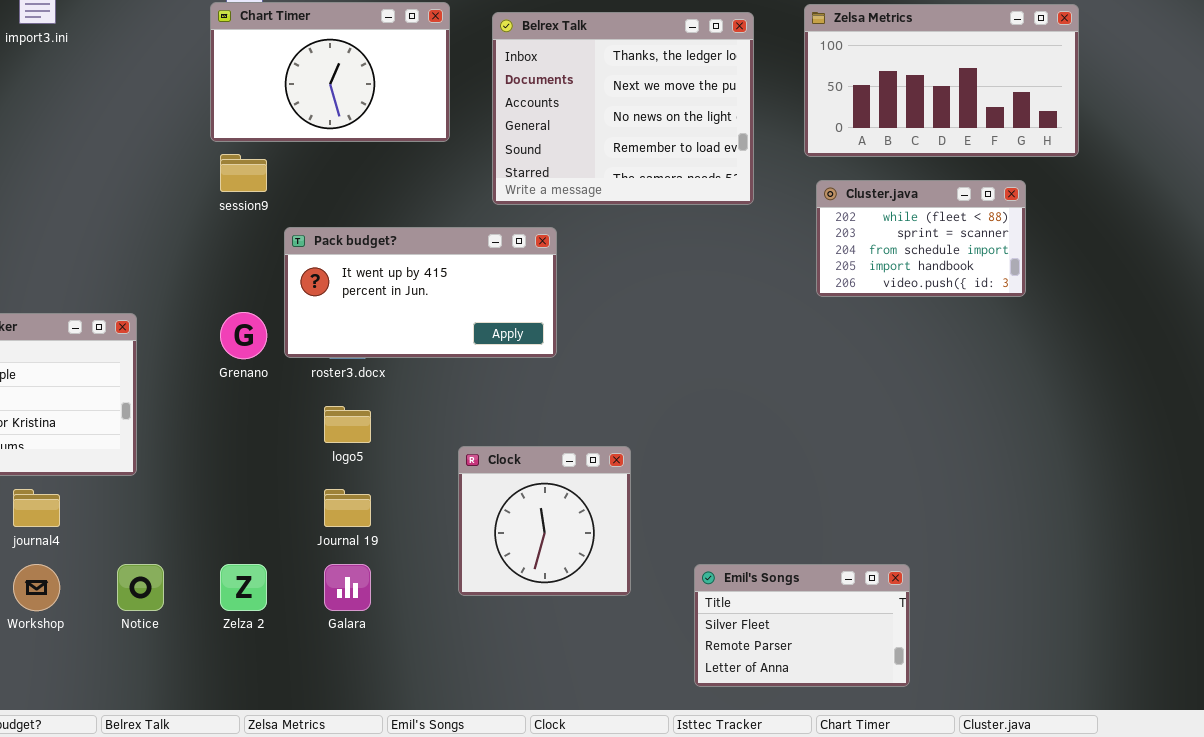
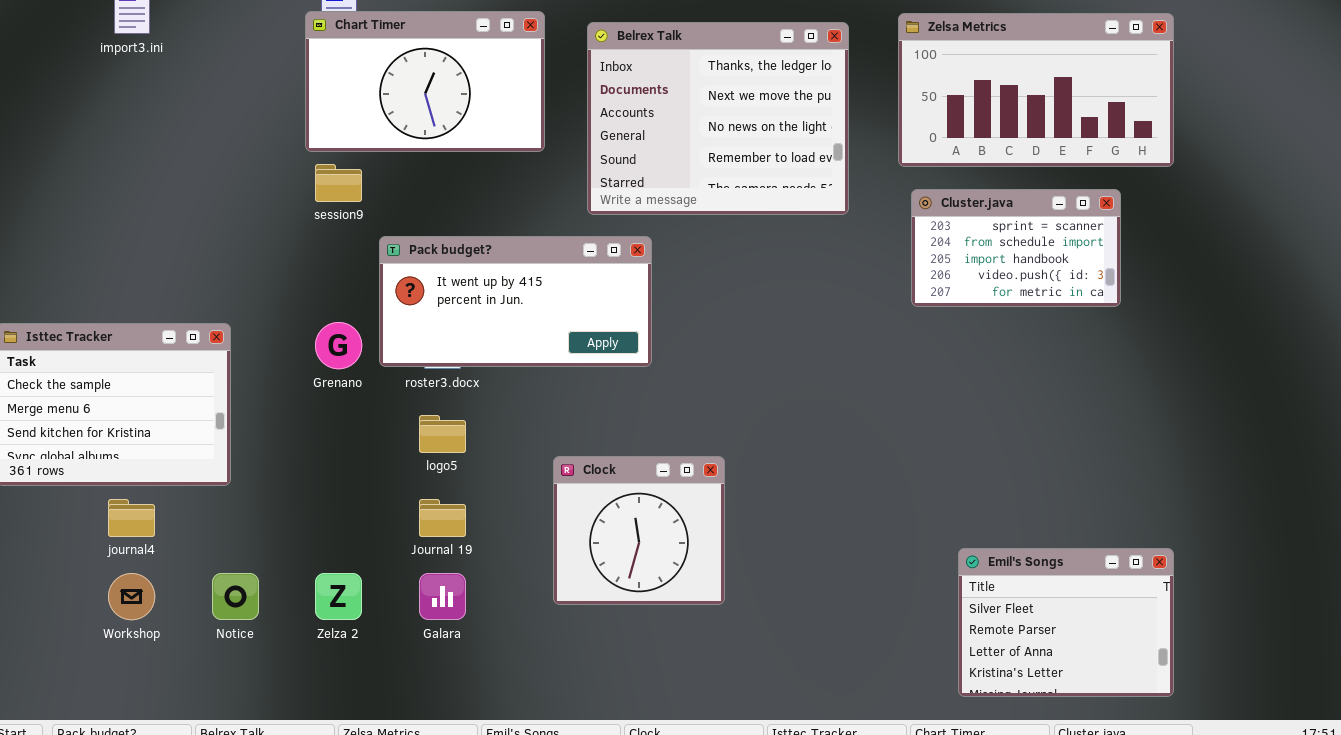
Cluster.java: [816,180,1026,297] -> [911,189,1121,307], scrolled down 1 row
Emil's Songs: [694,564,910,687] -> [958,548,1174,697], moved, resized

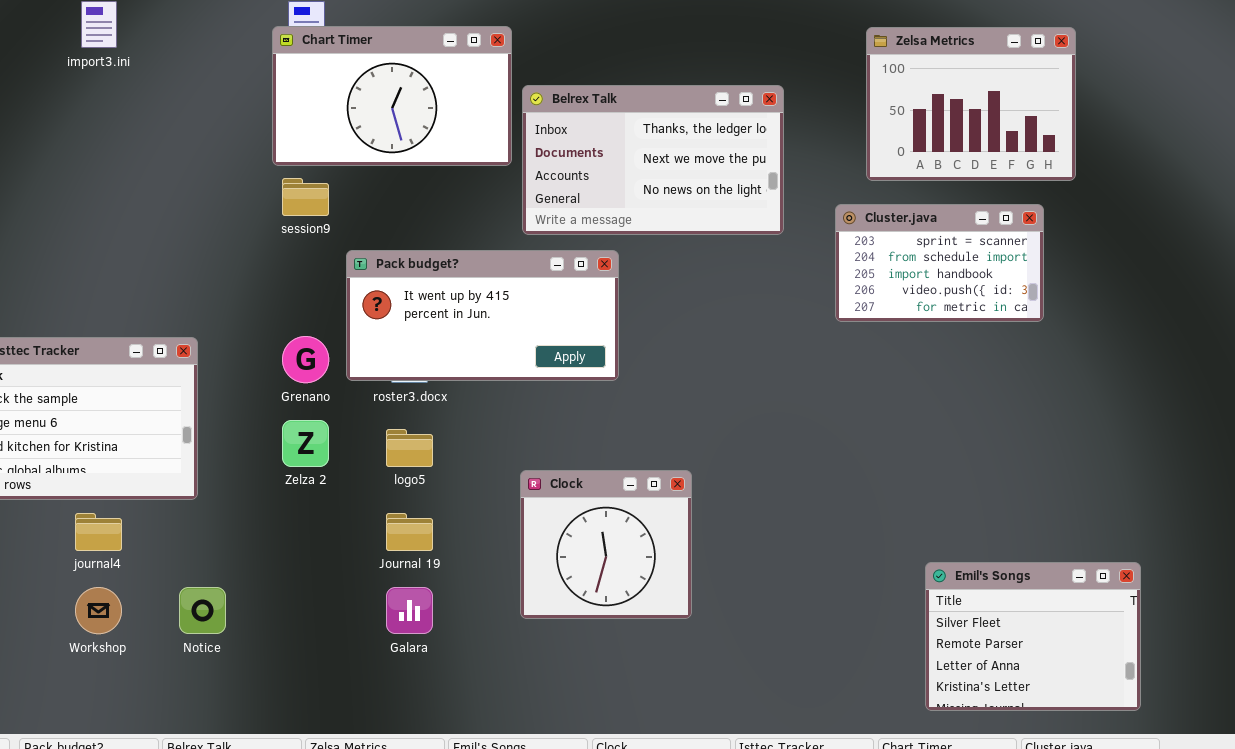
Zelsa Metrics: [898,13,1174,167] -> [866,27,1076,181], resized
Belrex Talk: [587,22,849,215] -> [522,85,784,235], moved, resized
Cluster.java: [911,189,1121,307] -> [835,204,1044,322], moved
Zelza 2: [315,573,362,620] -> [282,420,329,467], moved

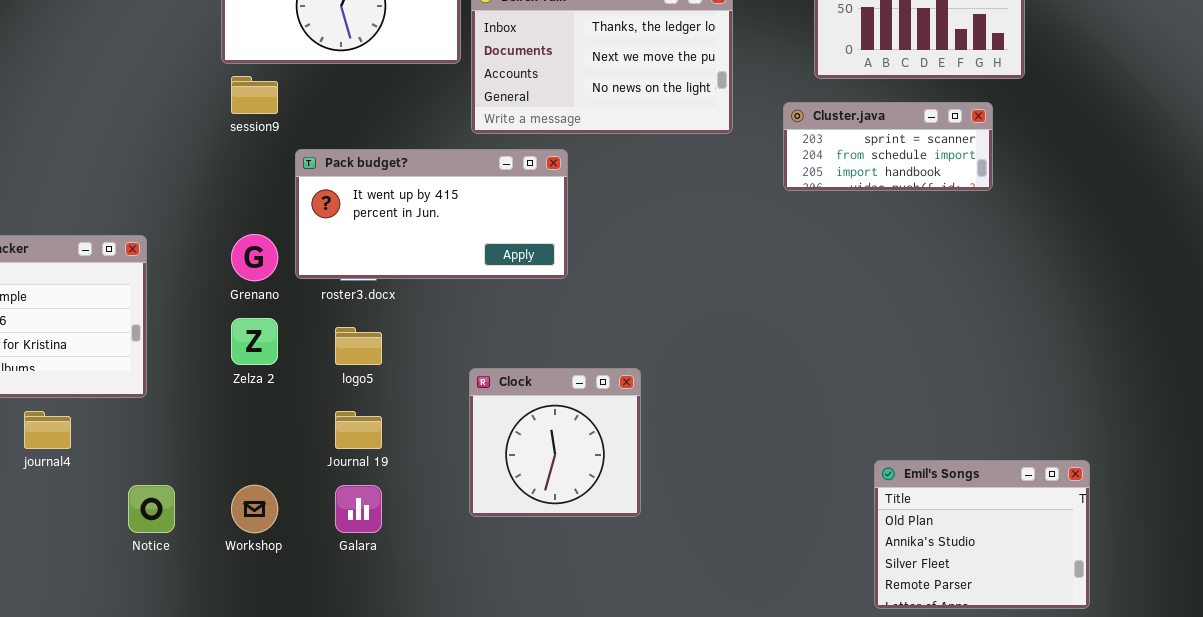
Cluster.java: [835,204,1044,322] -> [783,102,993,191], resized
Emil's Songs: [925,562,1141,711] -> [874,460,1090,609], scrolled up 2 rows
Workshop: [75,587,122,634] -> [231,485,278,533], moved

